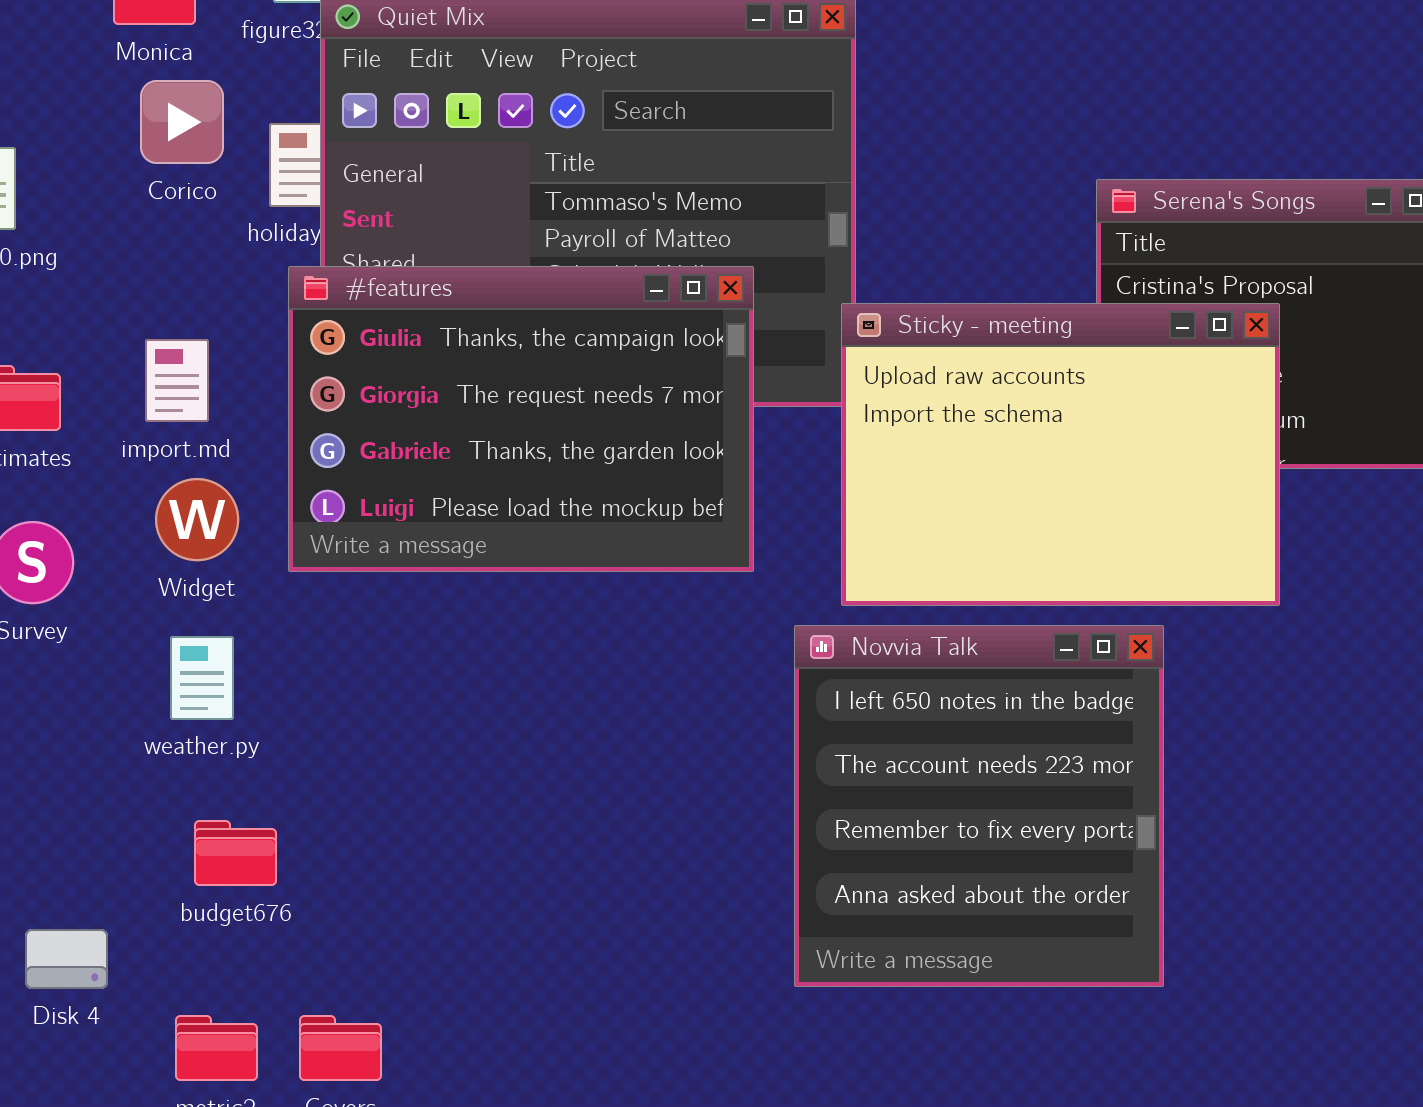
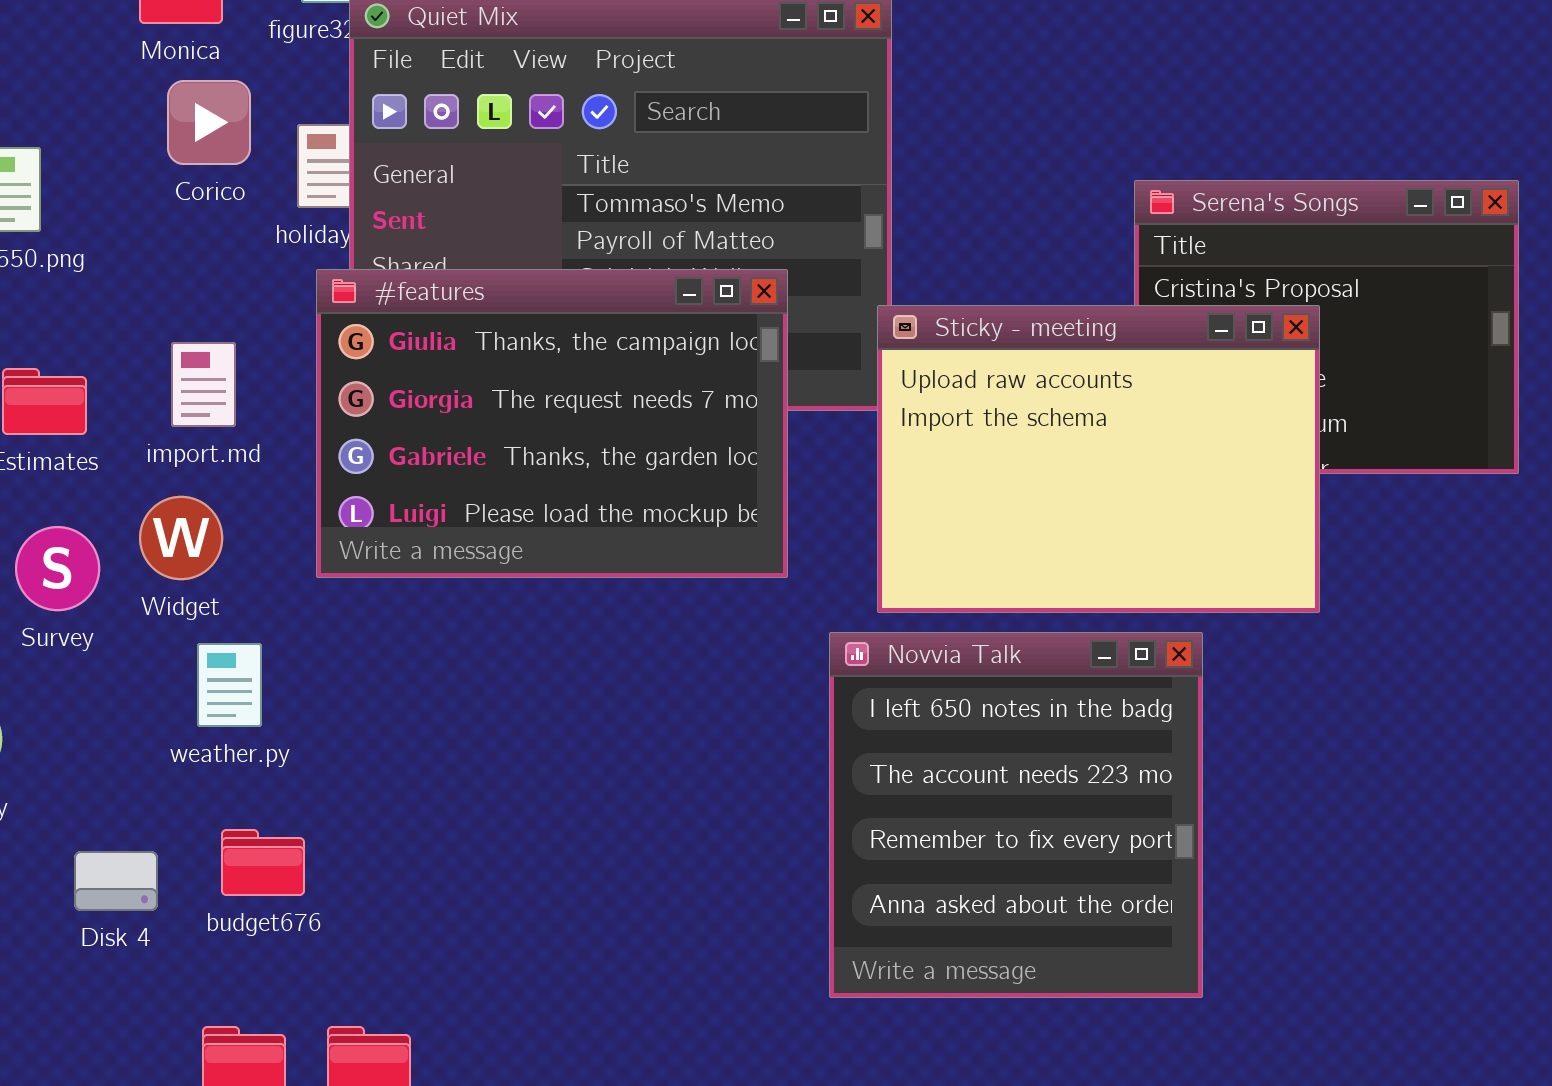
Widget: [155,478,239,561] -> [139,496,223,580], moved
Disk 4: [25,929,108,989] -> [74,851,158,911], moved

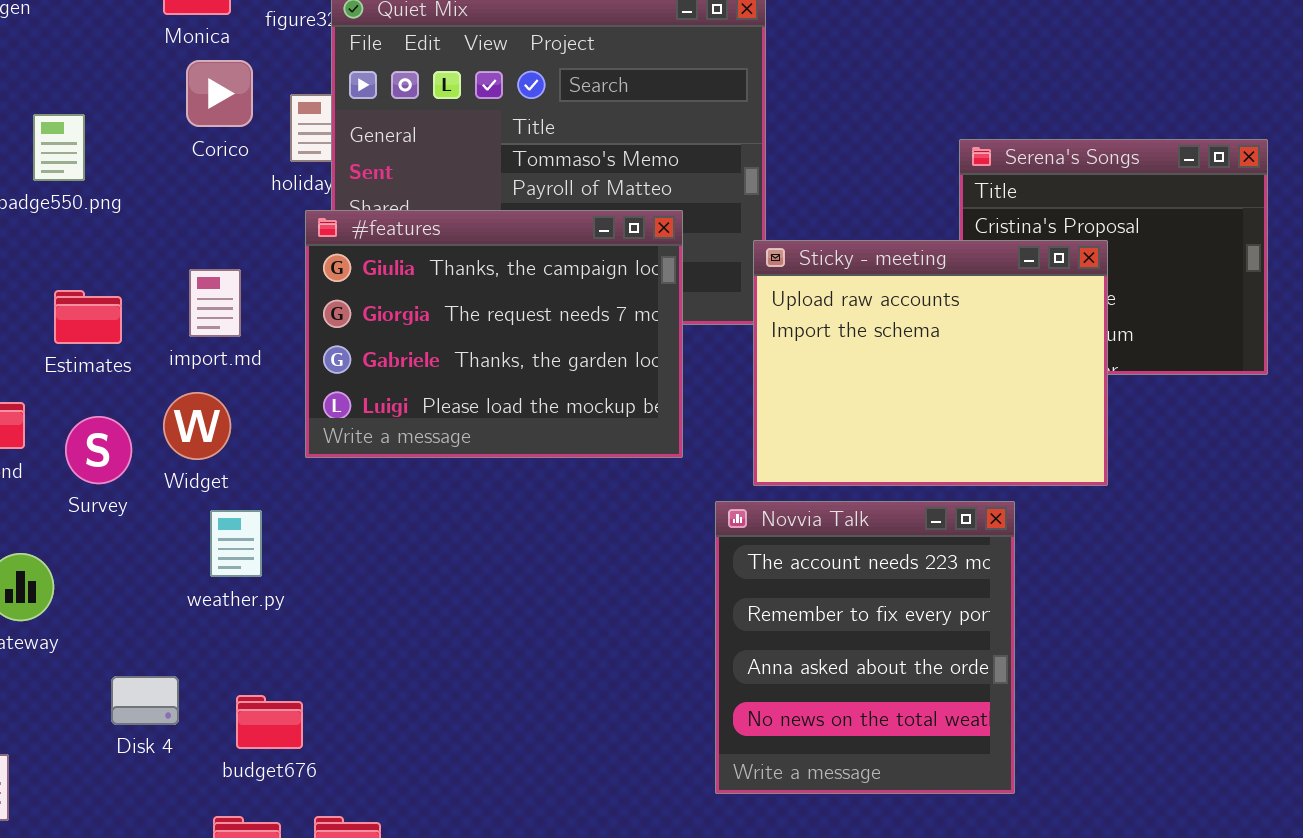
Novvia Talk: [829,632,1203,998] -> [715,501,1015,794], scrolled down 1 row
budget676: [221,829,305,896] -> [236,695,303,749], moved

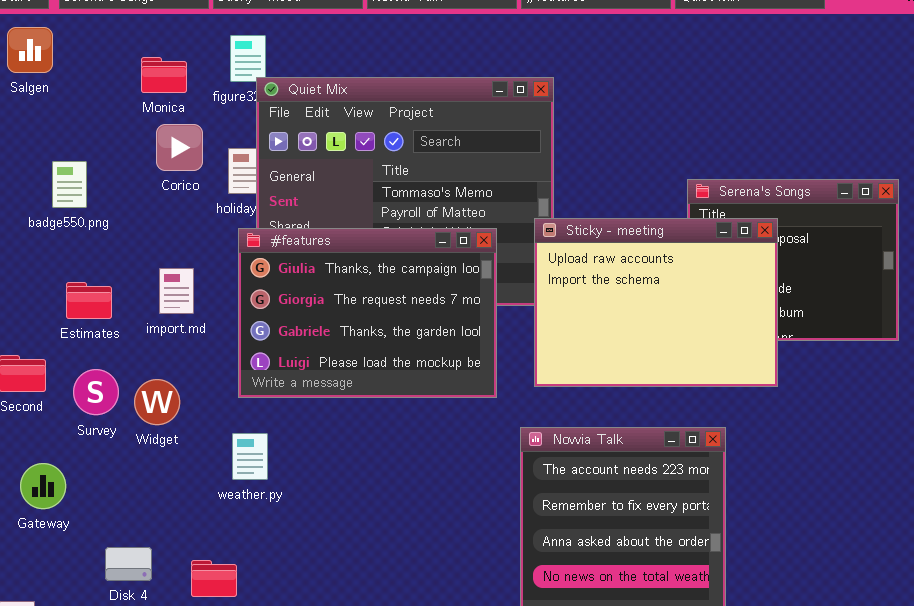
Sticky - meeting: [753,240,1108,486] -> [534,218,778,387], moved
Widget: [163,392,231,460] -> [134,379,180,425], moved
weather.py: [210,510,262,577] -> [232,433,268,480], moved

